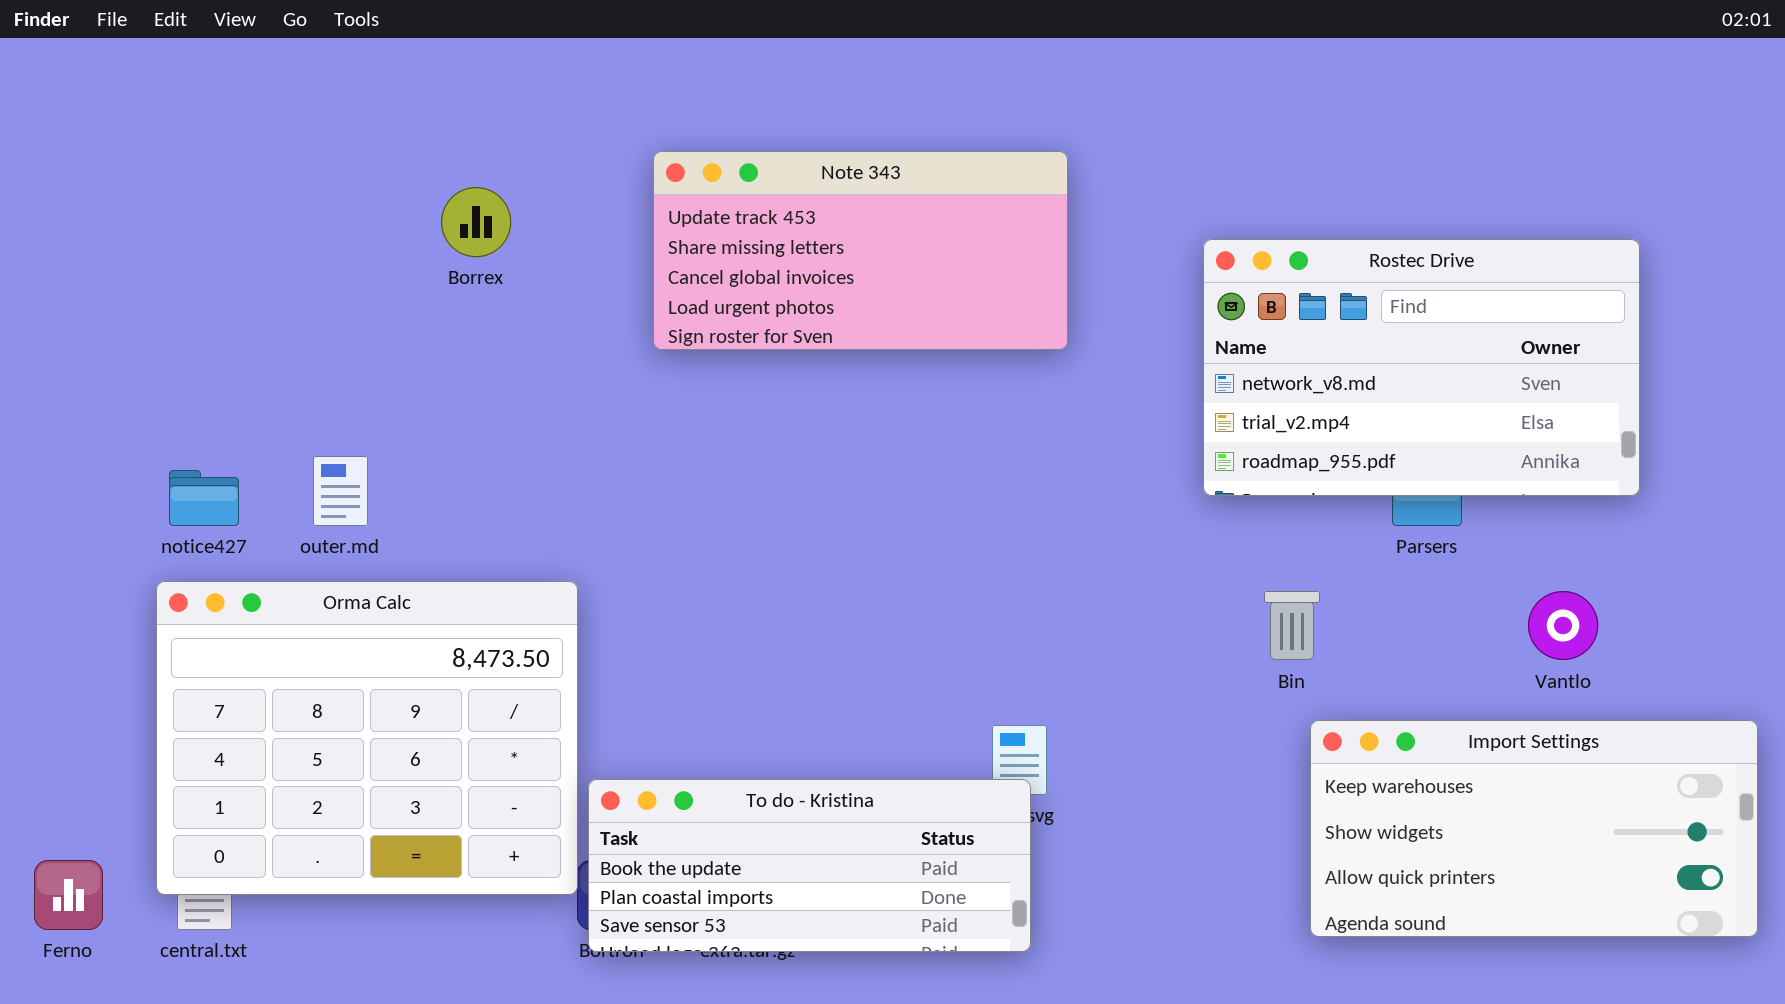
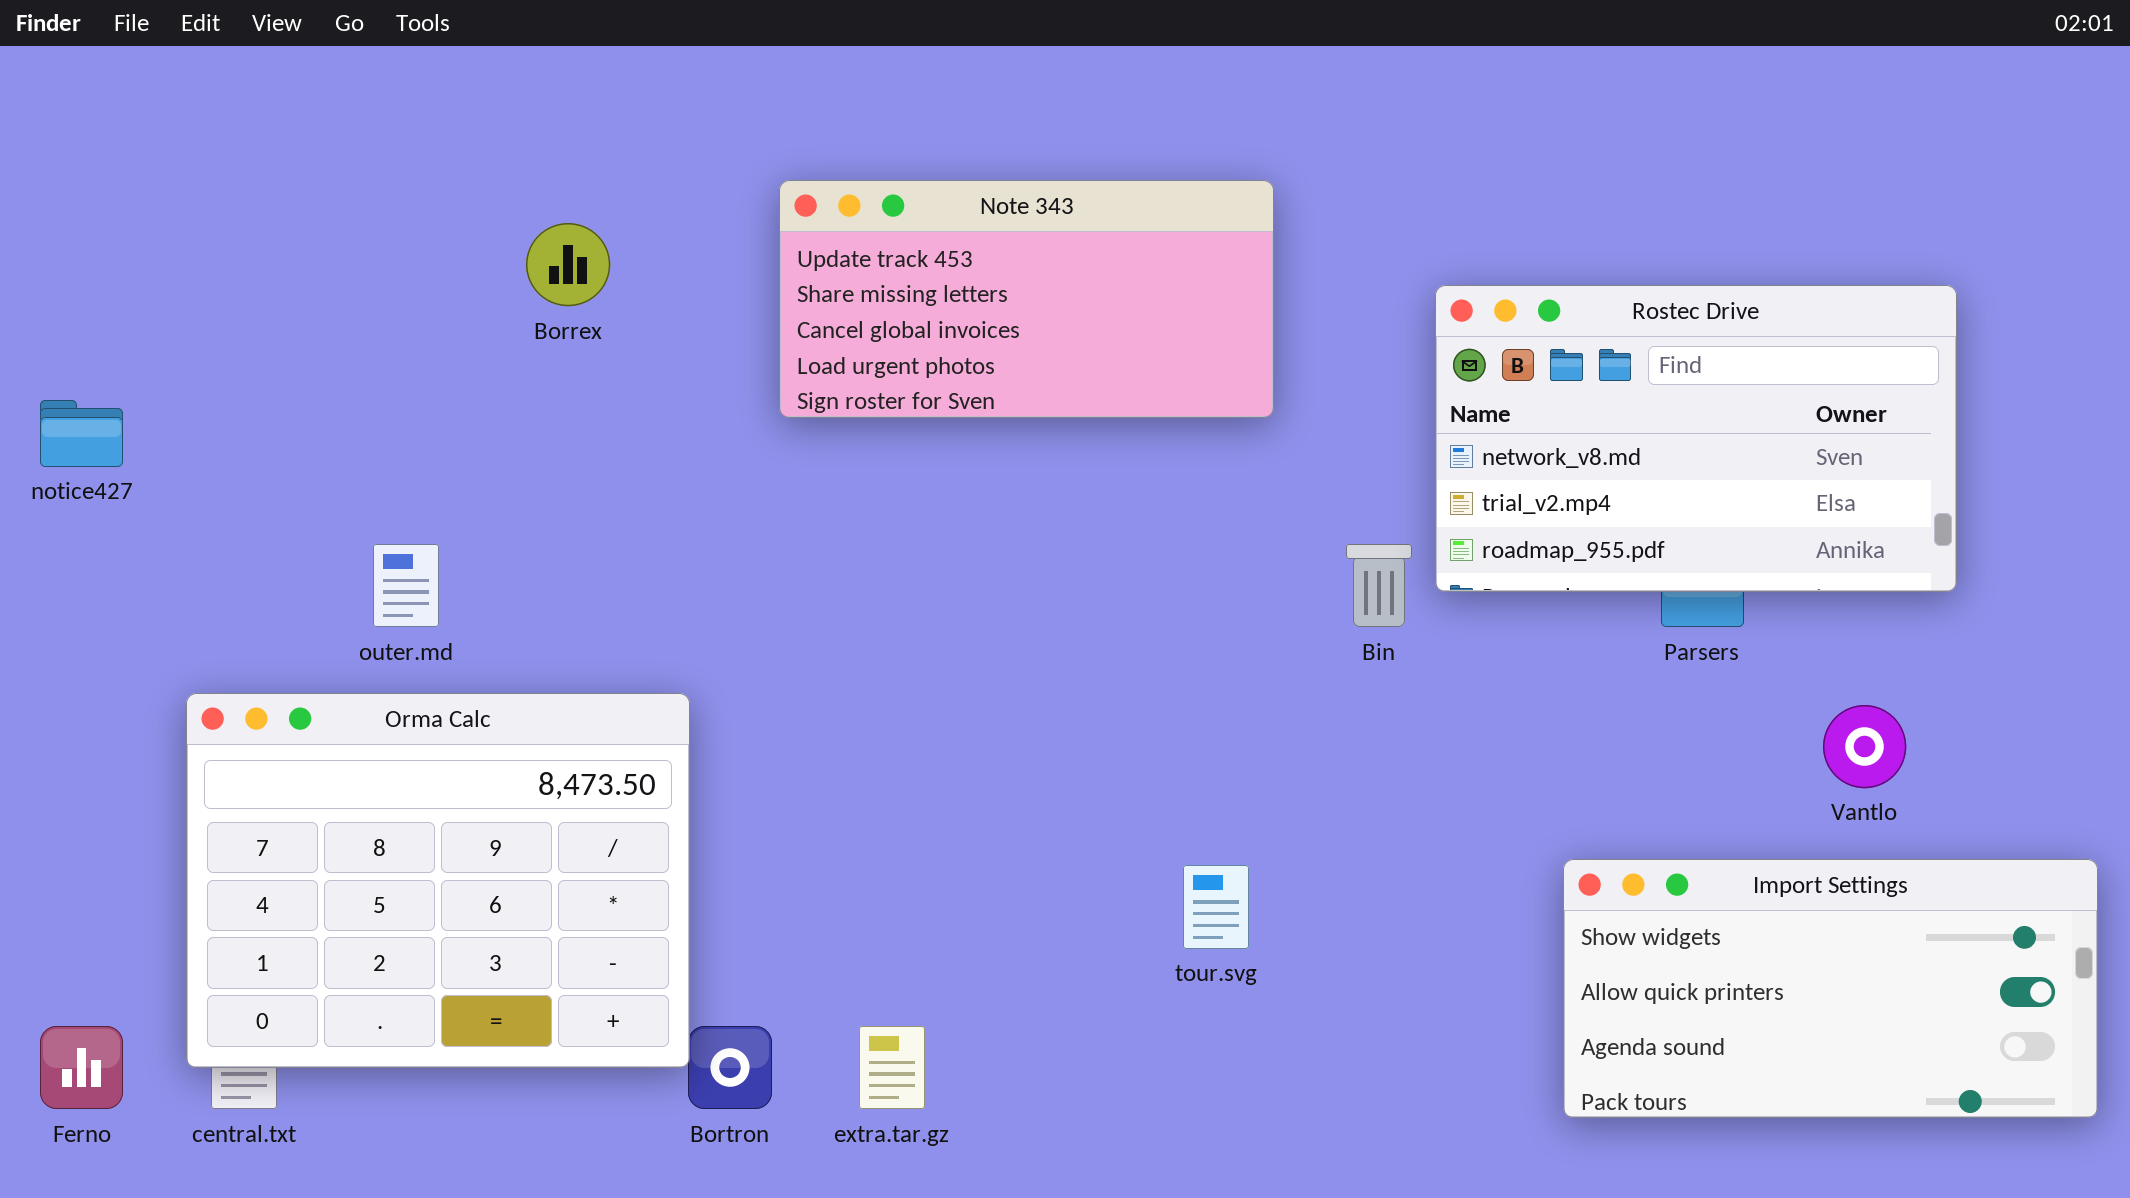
notice427: [169,470,239,526] -> [40,400,123,467], moved
Bin: [1264,591,1320,660] -> [1346,544,1412,627], moved
Import Settings: [1310,720,1758,937] -> [1563,859,2098,1118], scrolled down 1 row
To do - Kristina: [588,779,1031,952] -> none, closed

